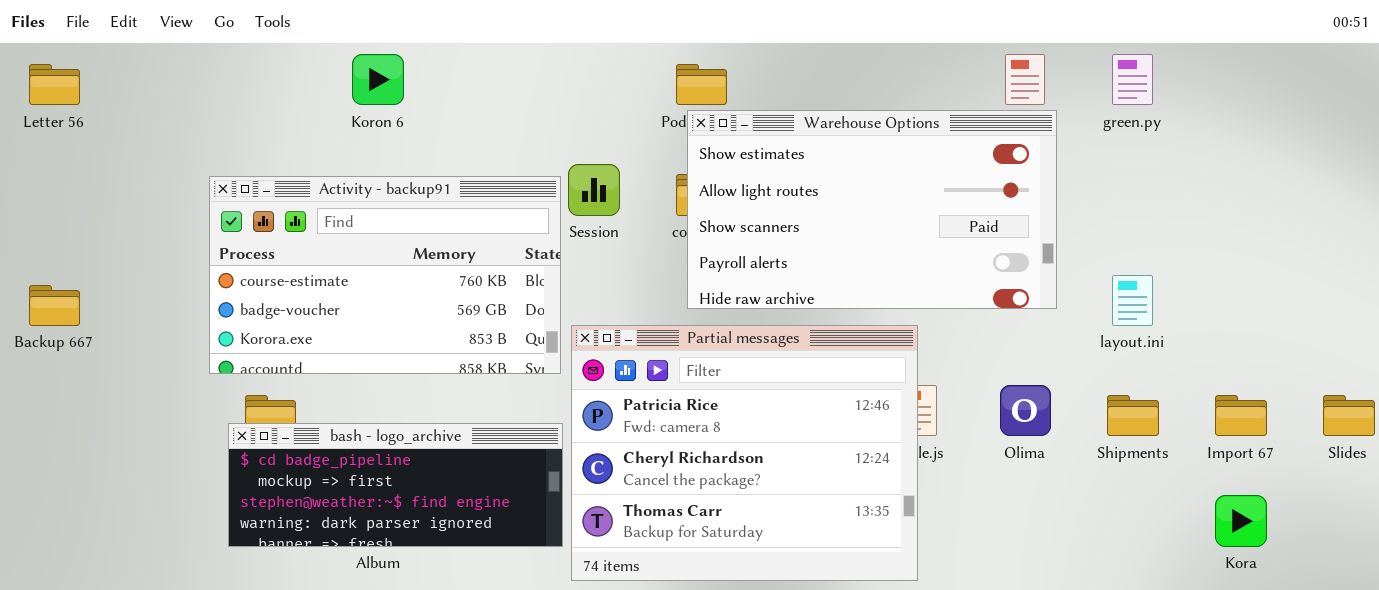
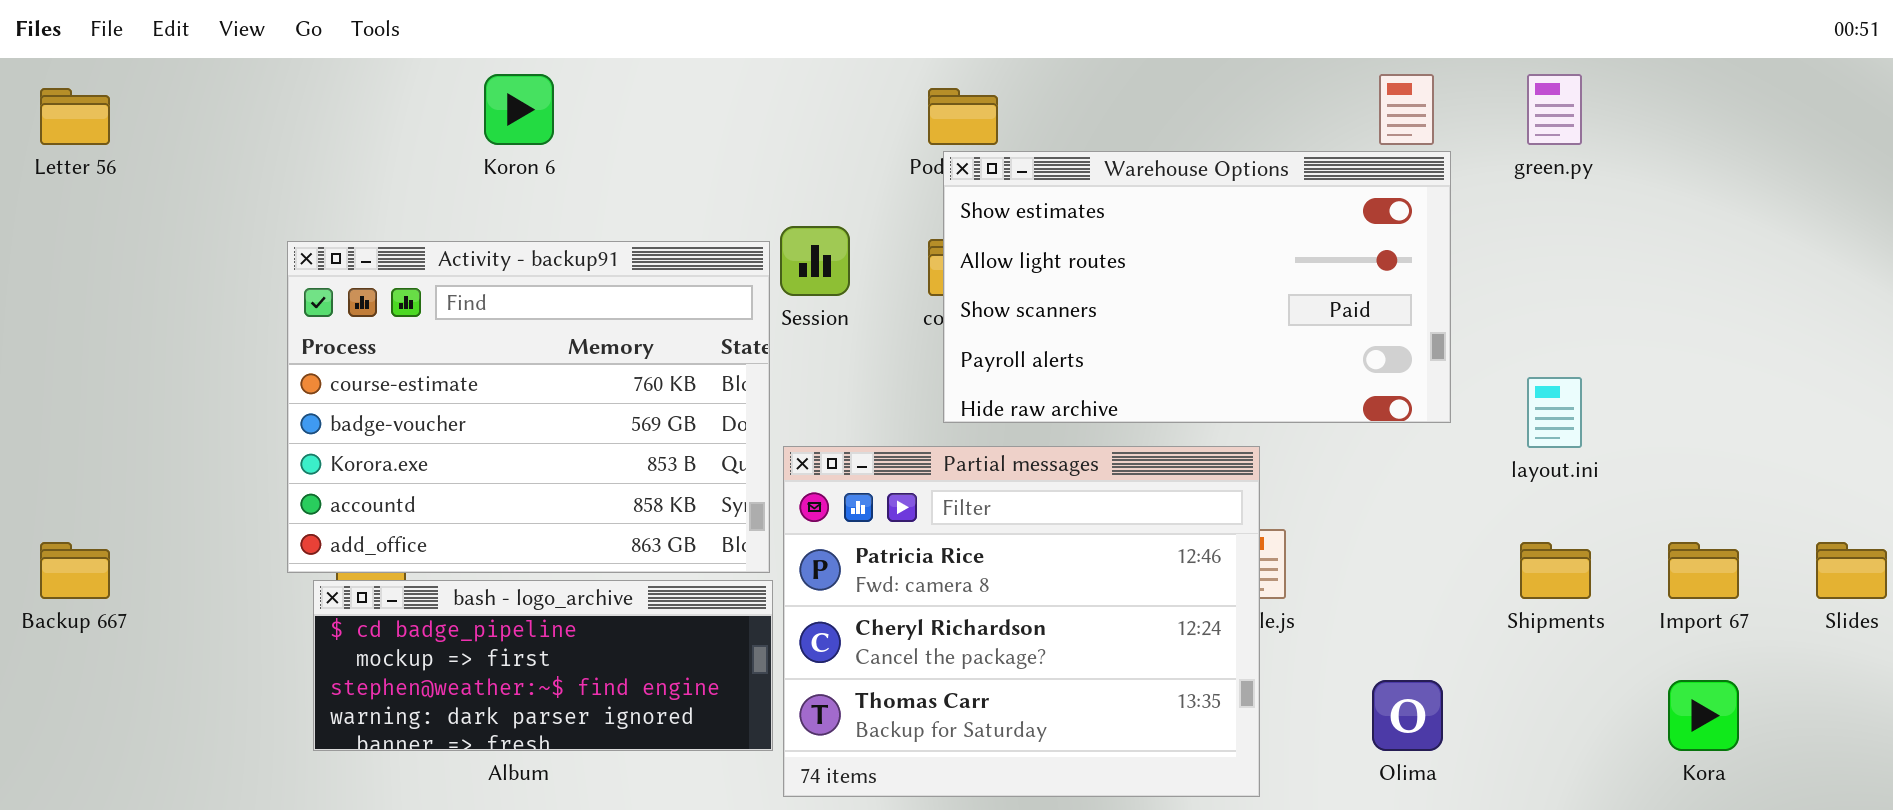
Activity - backup91: [209,176,561,374] -> [287,241,770,573], resized
Backup 667: [29,285,80,326] -> [40,542,110,599], moved
Olima: [1000,385,1051,436] -> [1372,680,1443,751], moved

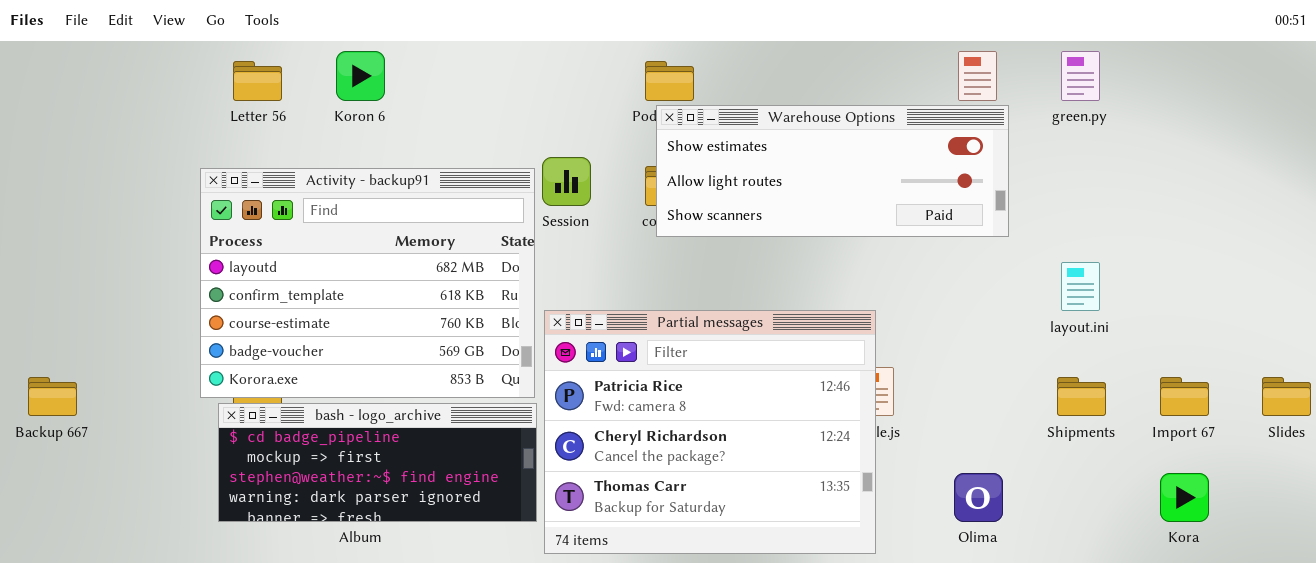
Letter 56: [40,88,110,145] -> [233,61,282,101], moved
Warehouse Options: [943,151,1451,423] -> [656,105,1009,237], resized
Activity - backup91: [287,241,770,573] -> [200,168,535,398], scrolled up 2 rows

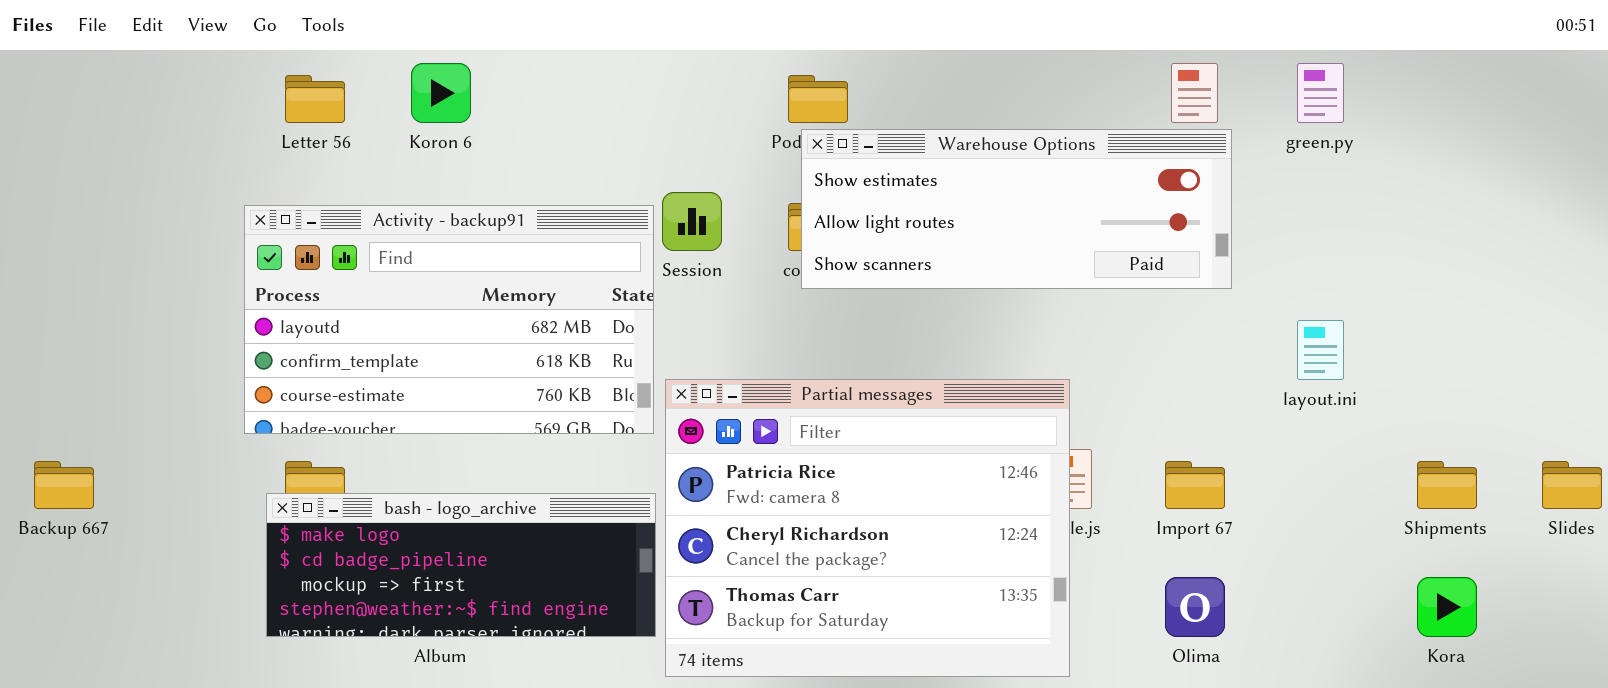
Activity - backup91: [200,168,535,398] -> [244,205,654,434], resized
Shipments: [1057,377,1106,416] -> [1417,461,1477,509], moved
Import 67: [1160,377,1209,416] -> [1165,461,1225,509], moved
bash - logo_archive: [218,403,537,522] -> [266,493,656,637], scrolled up 1 row

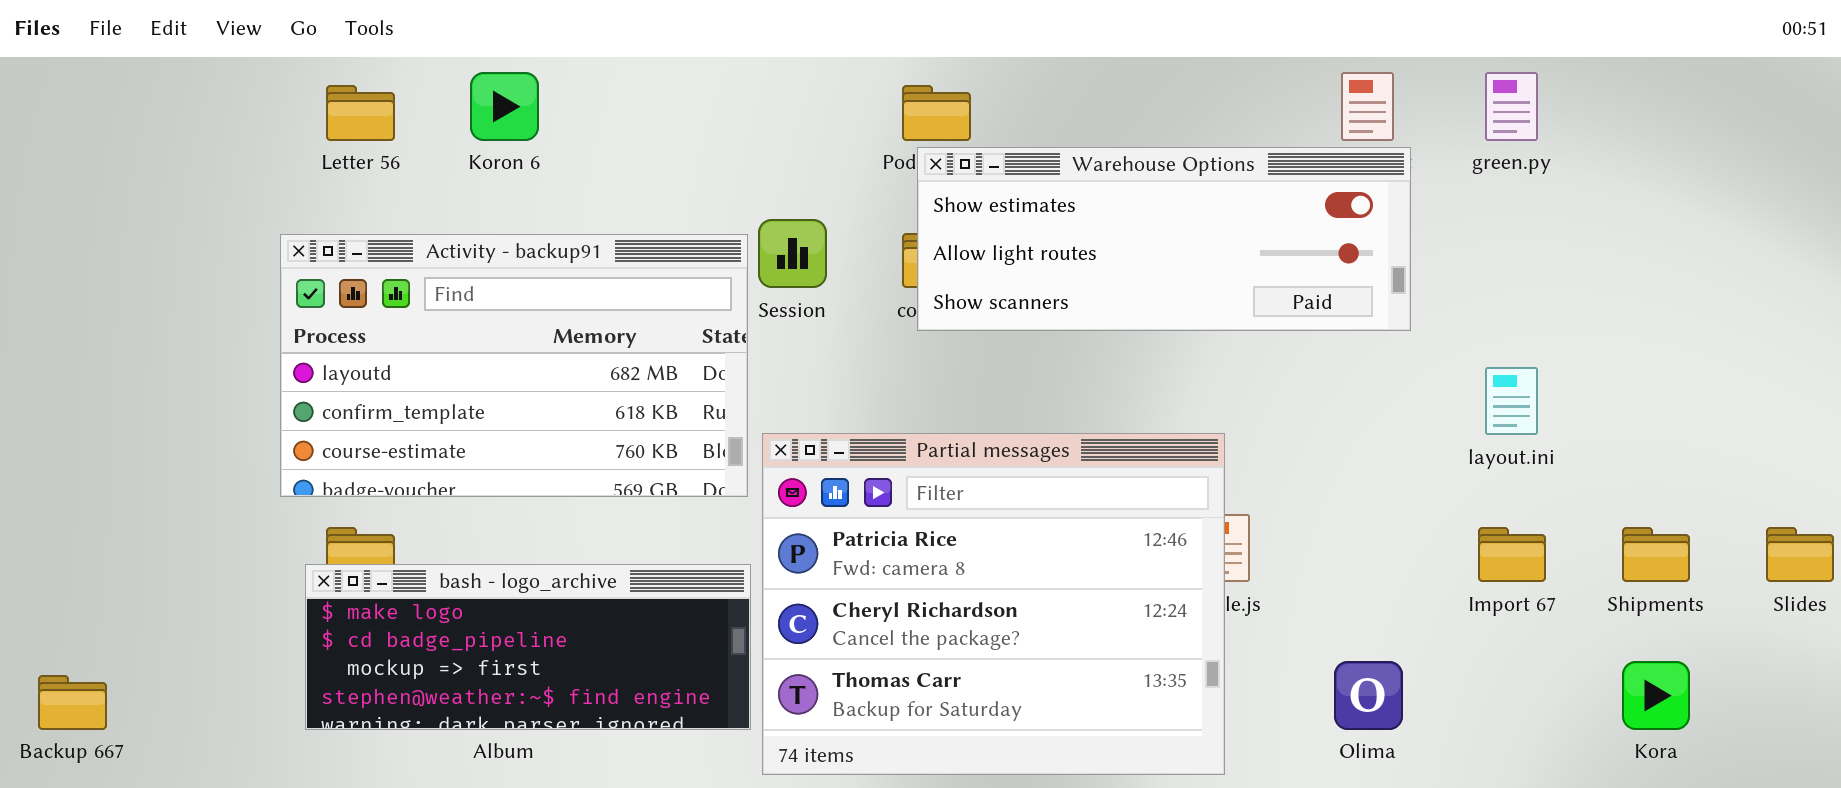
Backup 667: [34,461,94,509] -> [38,675,107,730], moved
Import 67: [1165,461,1225,509] -> [1478,527,1546,582], moved

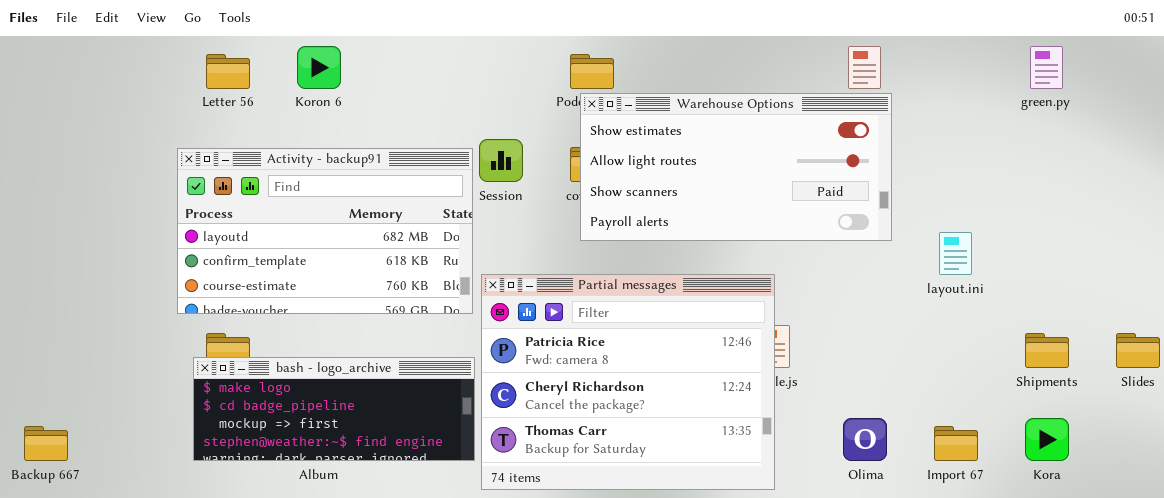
green.py: [1485,72,1538,141] -> [1030,46,1063,89], moved
Warehouse Options: [917,147,1411,331] -> [580,93,892,241], resized
Import 67: [1478,527,1546,582] -> [934,426,978,461], moved

